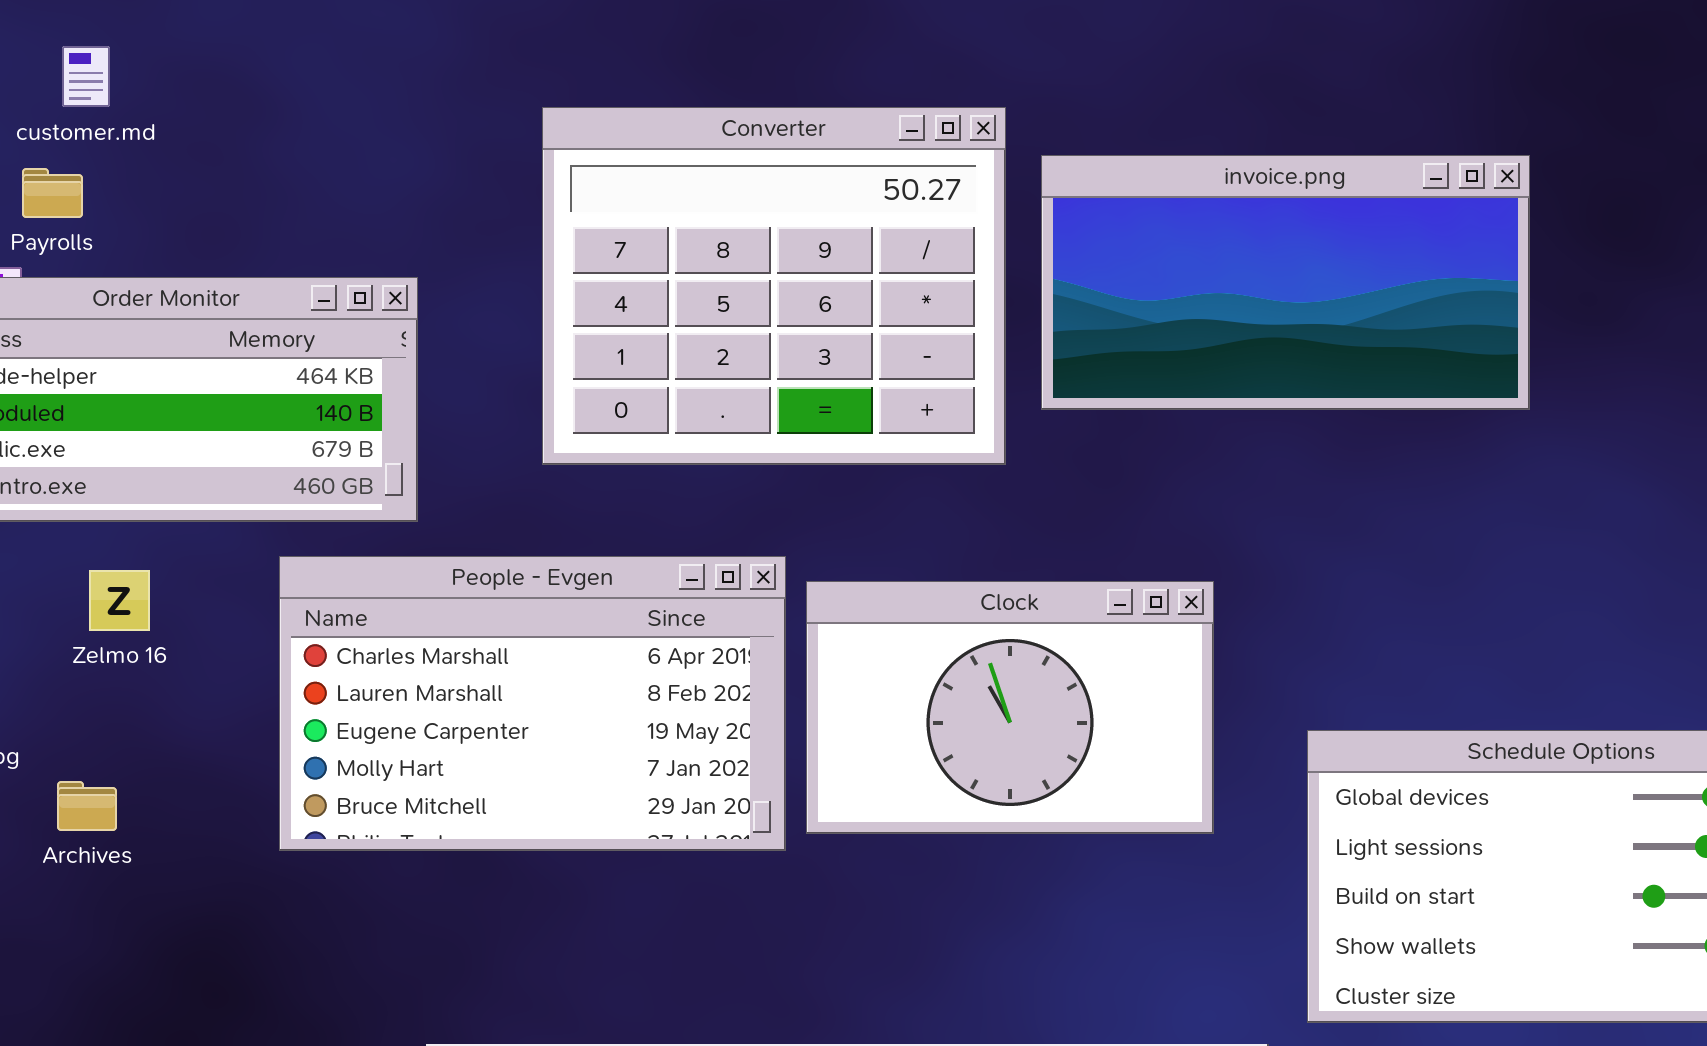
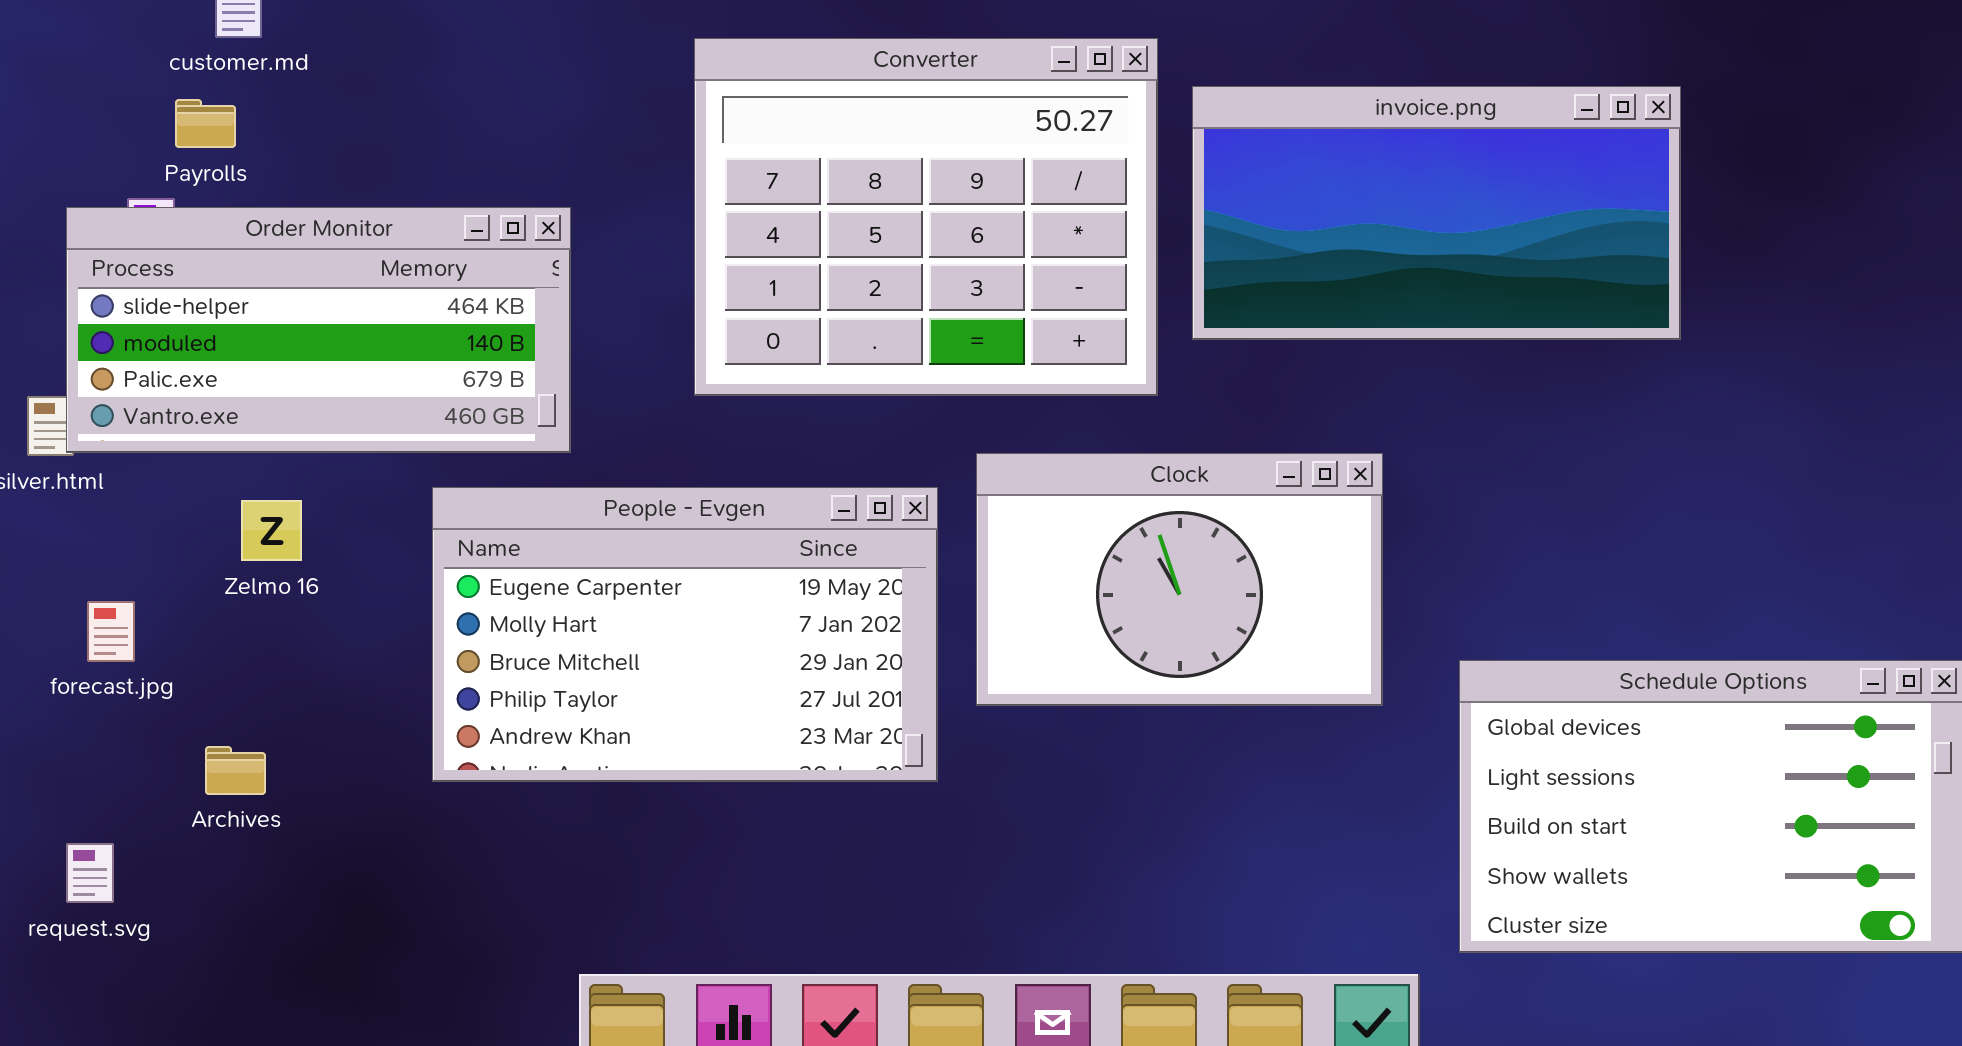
People - Evgen: [279,556,786,851] -> [432,487,938,782], scrolled down 2 rows
Clock: [806,581,1214,834] -> [976,453,1383,706], moved
Archives: [57,781,117,831] -> [205,746,266,795], moved

